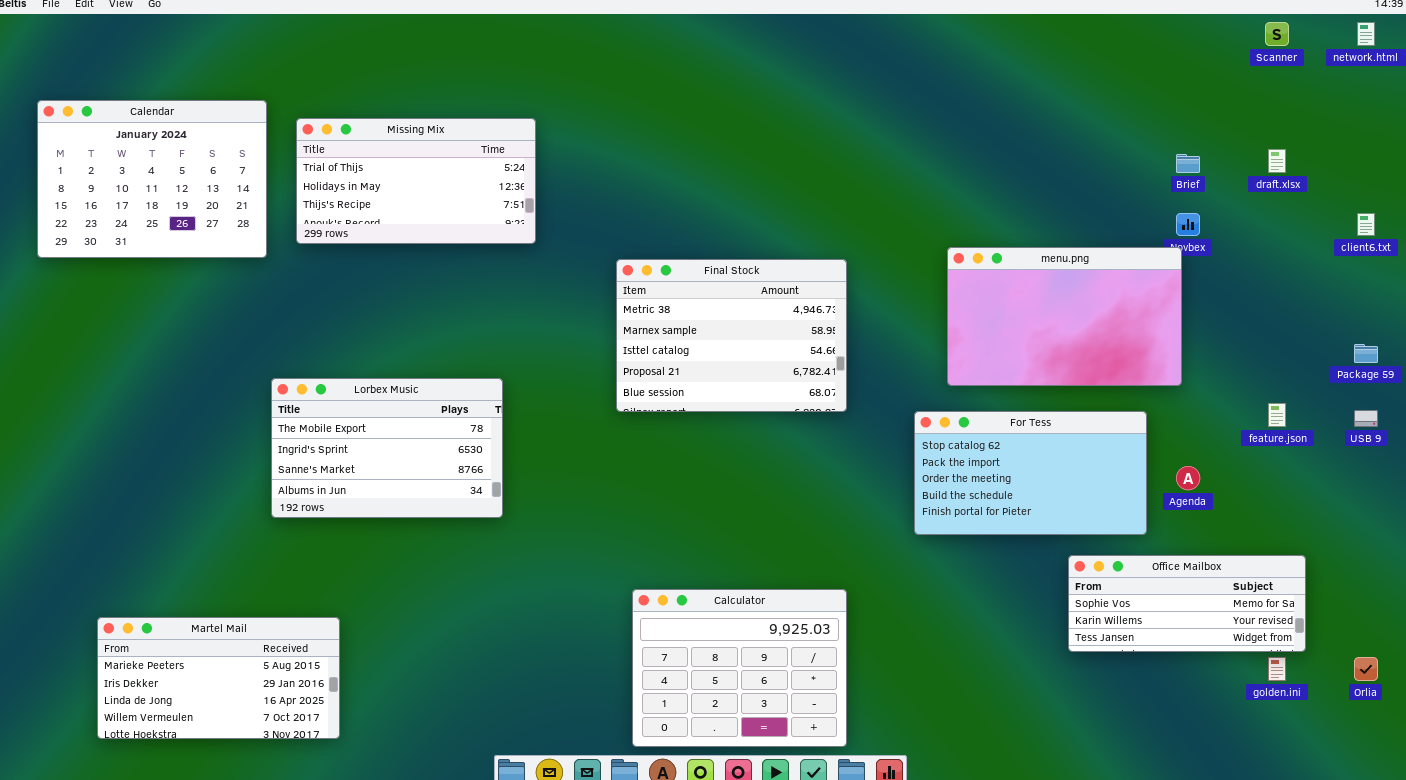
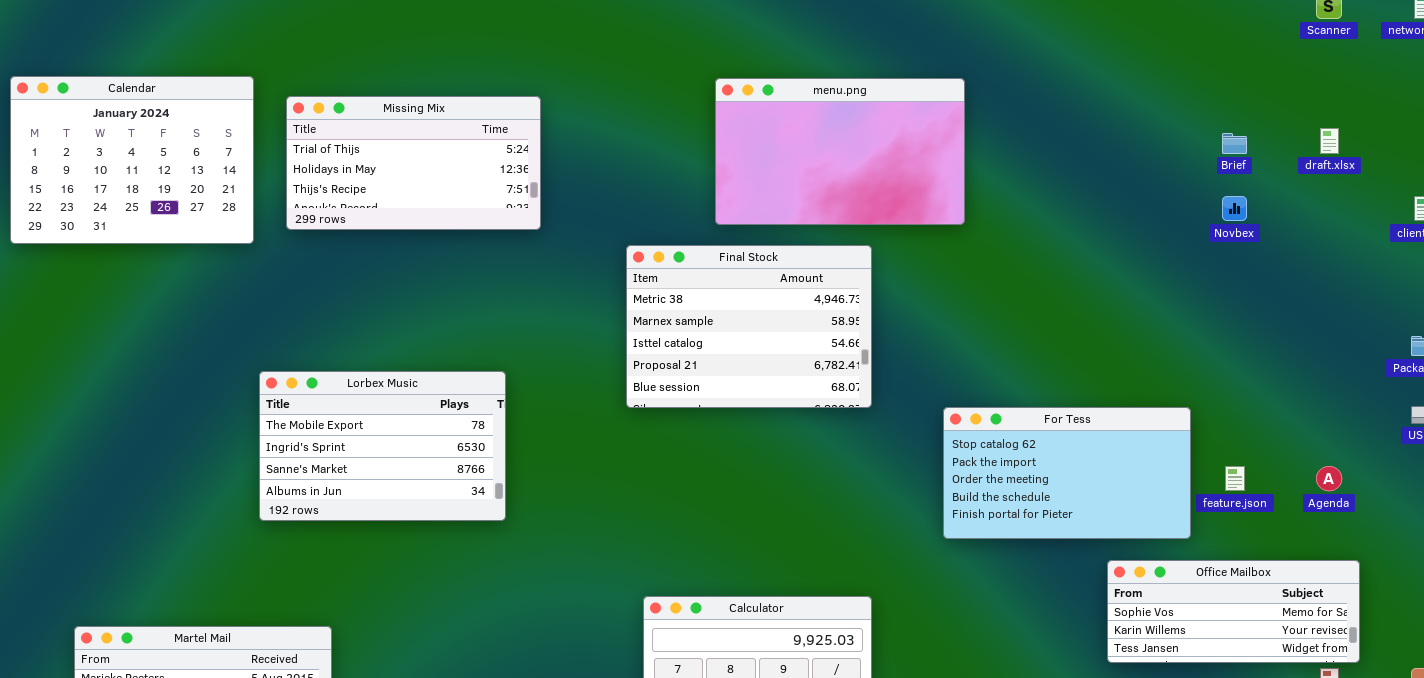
menu.png: [947,247,1182,386] -> [715,78,965,225], moved
feature.json: [1268,403,1286,427] -> [1225,466,1245,491], moved
Agenda: [1176,466,1200,490] -> [1316,466,1342,491], moved

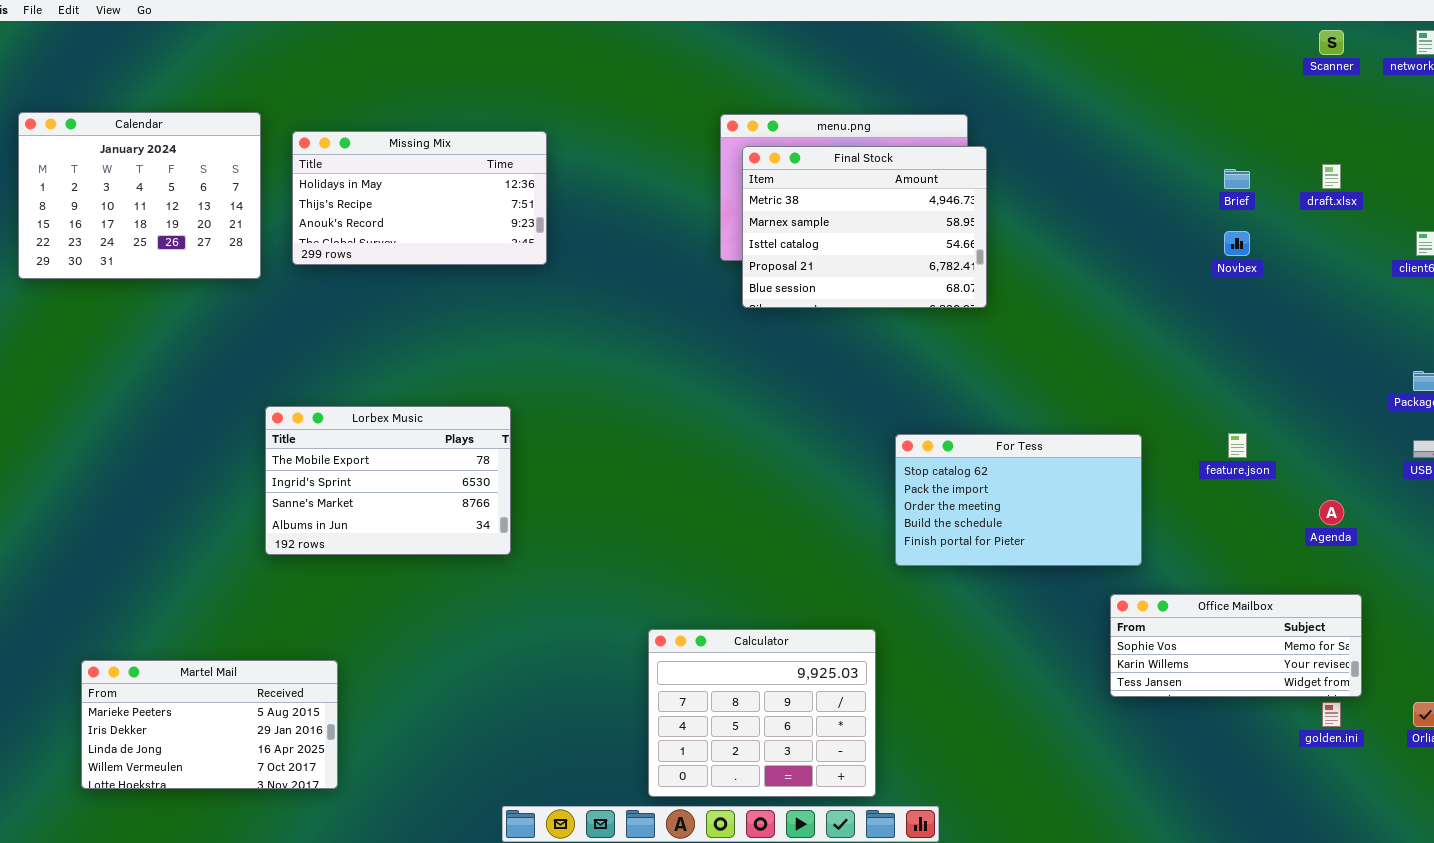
Missing Mix: [286,96,541,230] -> [292,131,547,265], scrolled down 1 row
Final Stock: [626,245,872,408] -> [742,146,987,308], moved
For Tess: [943,407,1191,539] -> [895,434,1142,566], moved
feature.json: [1225,466,1245,491] -> [1228,433,1247,458], moved

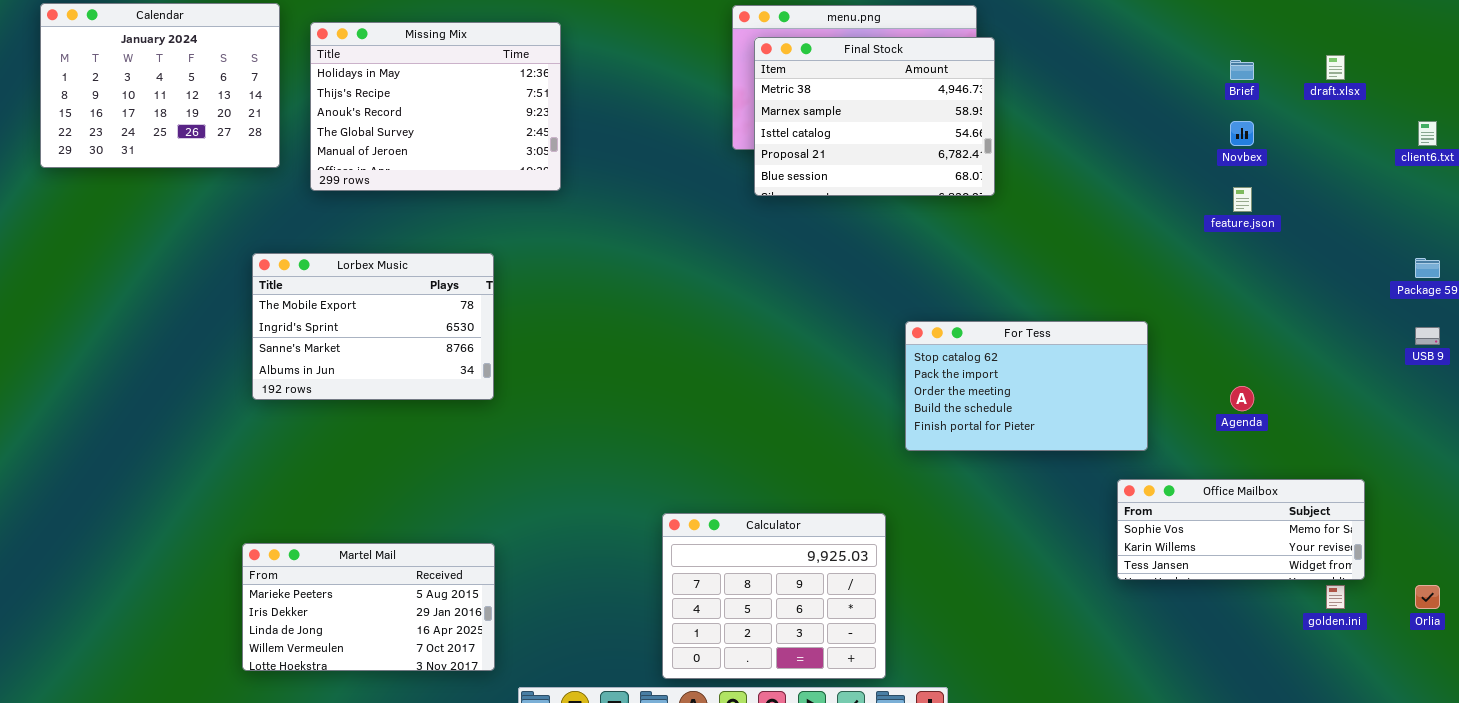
Missing Mix: [292,131,547,265] -> [310,22,561,191], resized
Lorbex Music: [265,406,511,555] -> [252,253,494,400], moved
feature.json: [1228,433,1247,458] -> [1233,187,1252,212], moved
Agenda: [1319,500,1344,525] -> [1230,386,1254,411], moved
Martel Mail: [81,660,338,789] -> [242,543,495,671], moved

